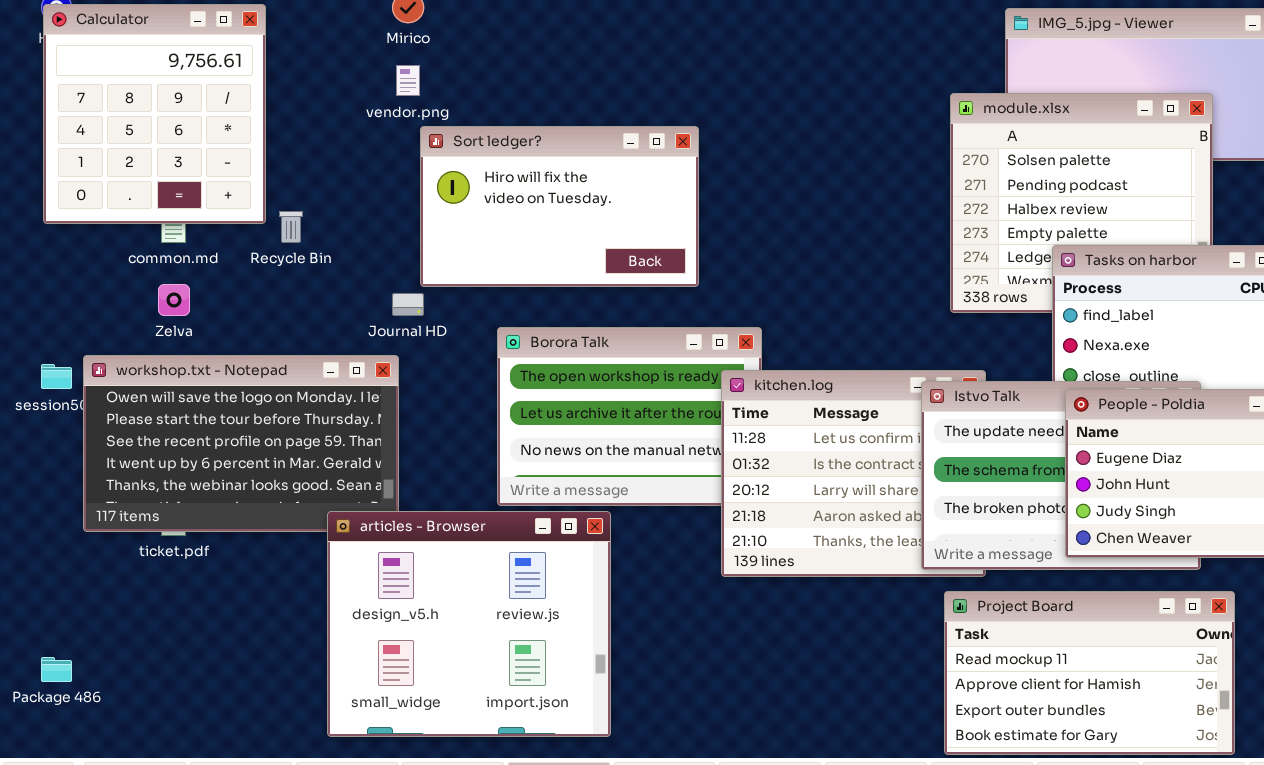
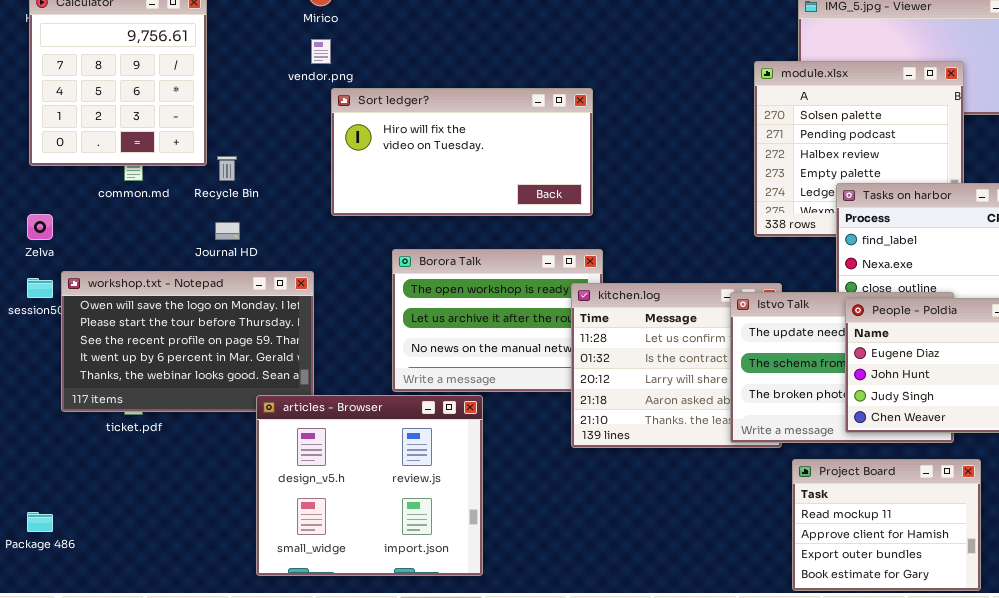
Sort ledger?: [420,126,699,287] -> [331,88,593,216], resized
Zelva: [158,284,190,316] -> [27,214,53,240], moved
Journal HD: [392,293,424,316] -> [215,222,240,240], moved
Project Board: [944,591,1235,755] -> [792,459,981,591], resized

